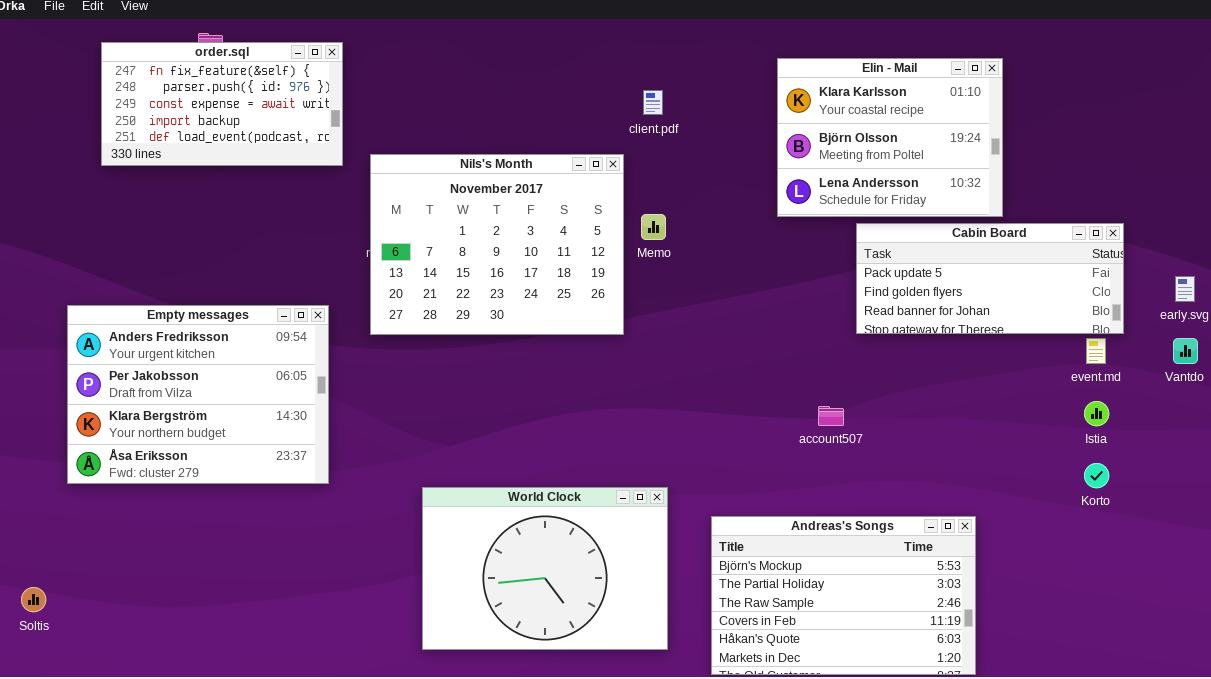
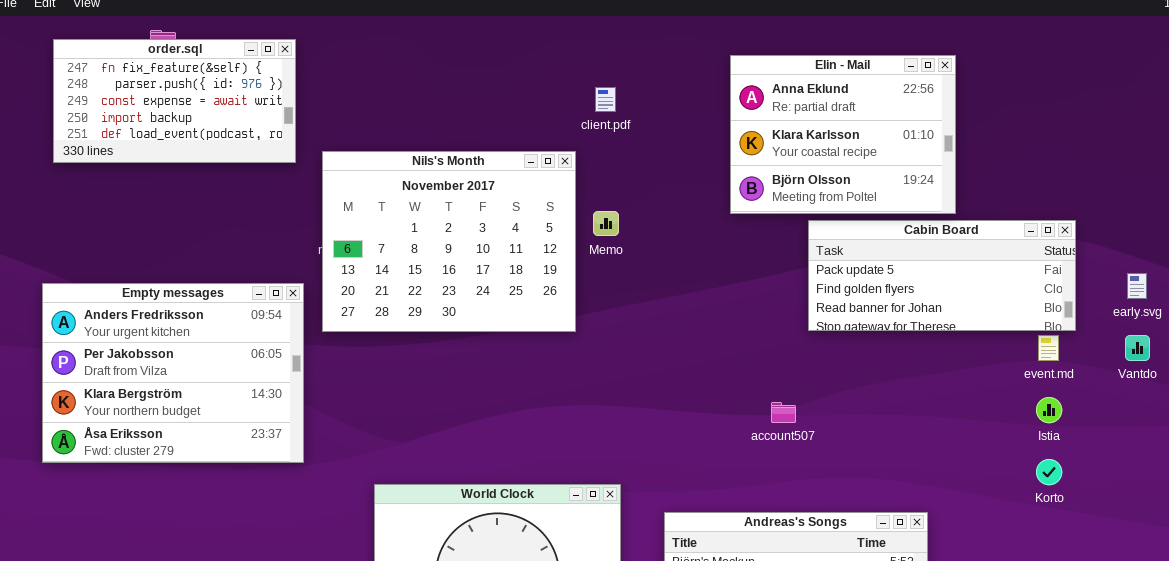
Elin - Mail: [777,58,1003,217] -> [730,55,956,214], scrolled up 1 row
Empty messages: [67,305,329,484] -> [42,283,304,463], moved

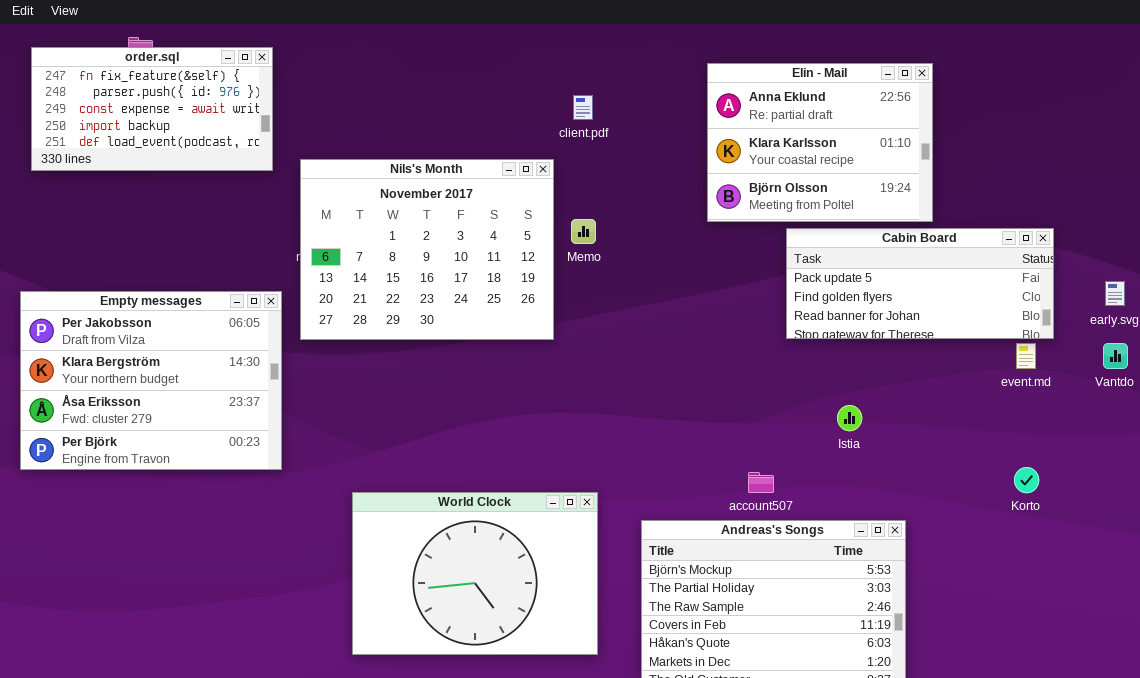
Empty messages: [42,283,304,463] -> [20,291,282,470], scrolled down 1 row
Istia: [1036,397,1062,423] -> [837,405,862,431], moved
account507: [771,402,796,423] -> [748,472,774,493], moved

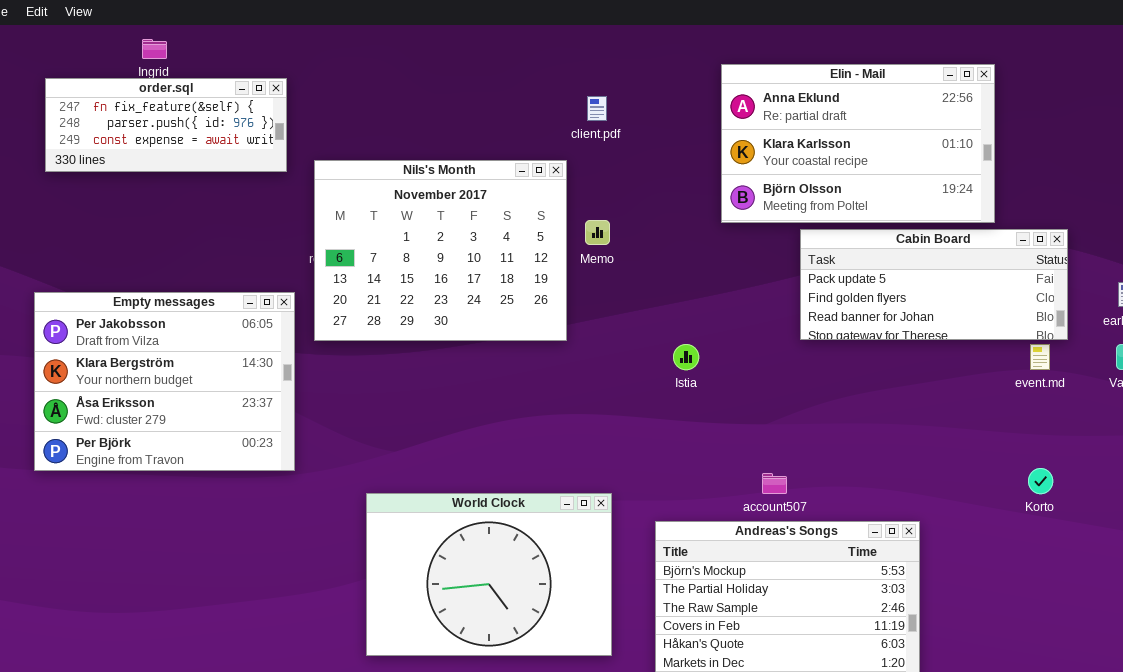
order.sql: [31,47,273,171] -> [45,78,287,172], resized
Elin - Mail: [707,63,933,222] -> [721,64,995,223], resized
Istia: [837,405,862,431] -> [673,344,699,370], moved

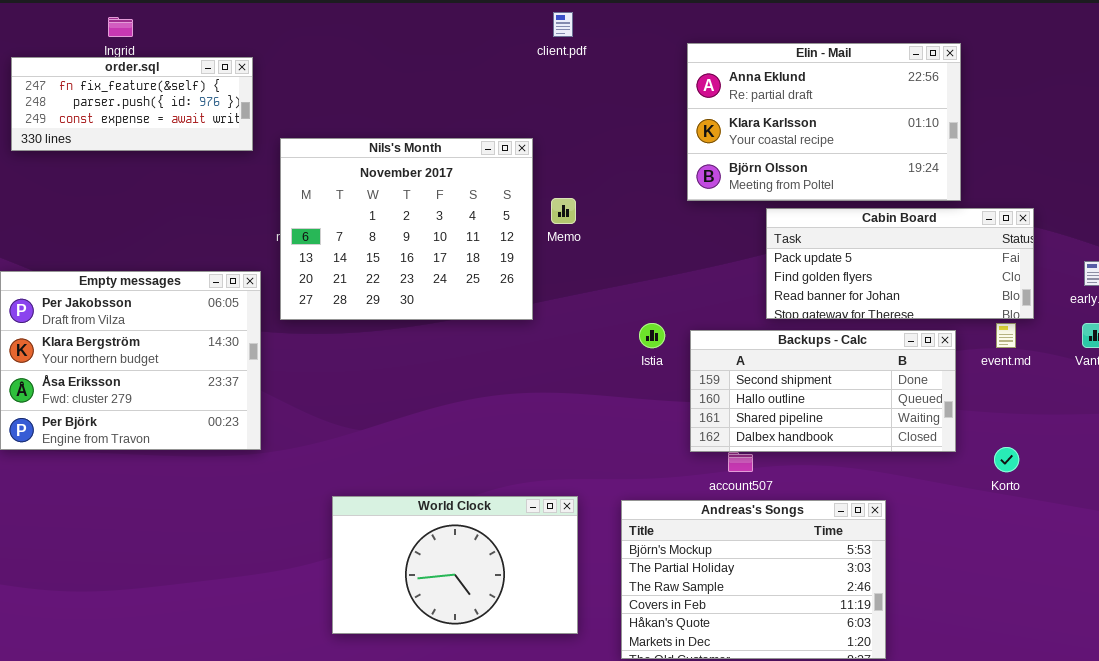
client.pdf: [587,96,607,121] -> [553,12,573,37], moved
Backups - Calc: none -> [690,330,956,452], opened
World Clock: [366,493,612,656] -> [332,496,578,634], resized

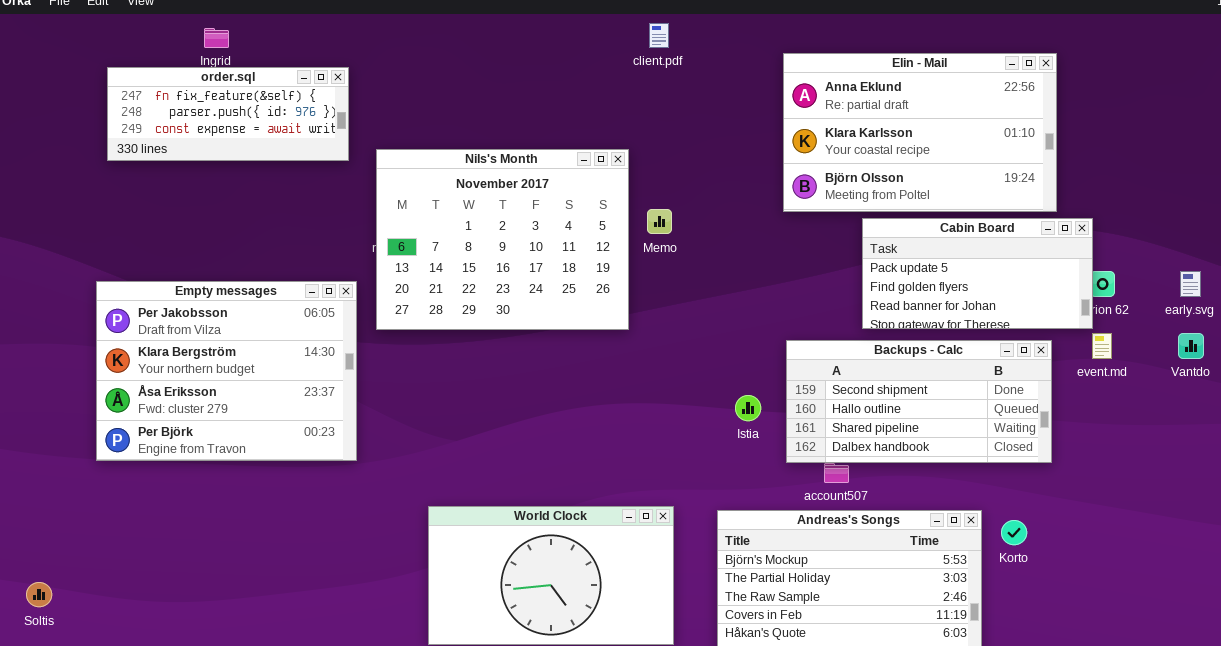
Cabin Board: [766,208,1034,319] -> [862,218,1093,329], resized
Istia: [639,323,665,348] -> [735,395,761,421], moved
Korto: [994,447,1019,472] -> [1001,520,1027,545], moved

